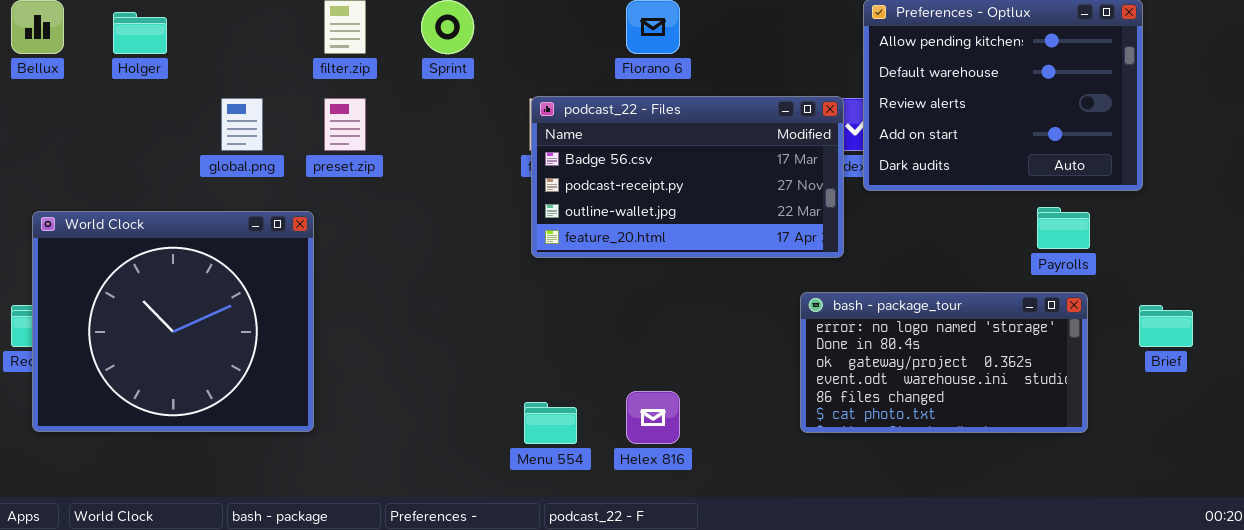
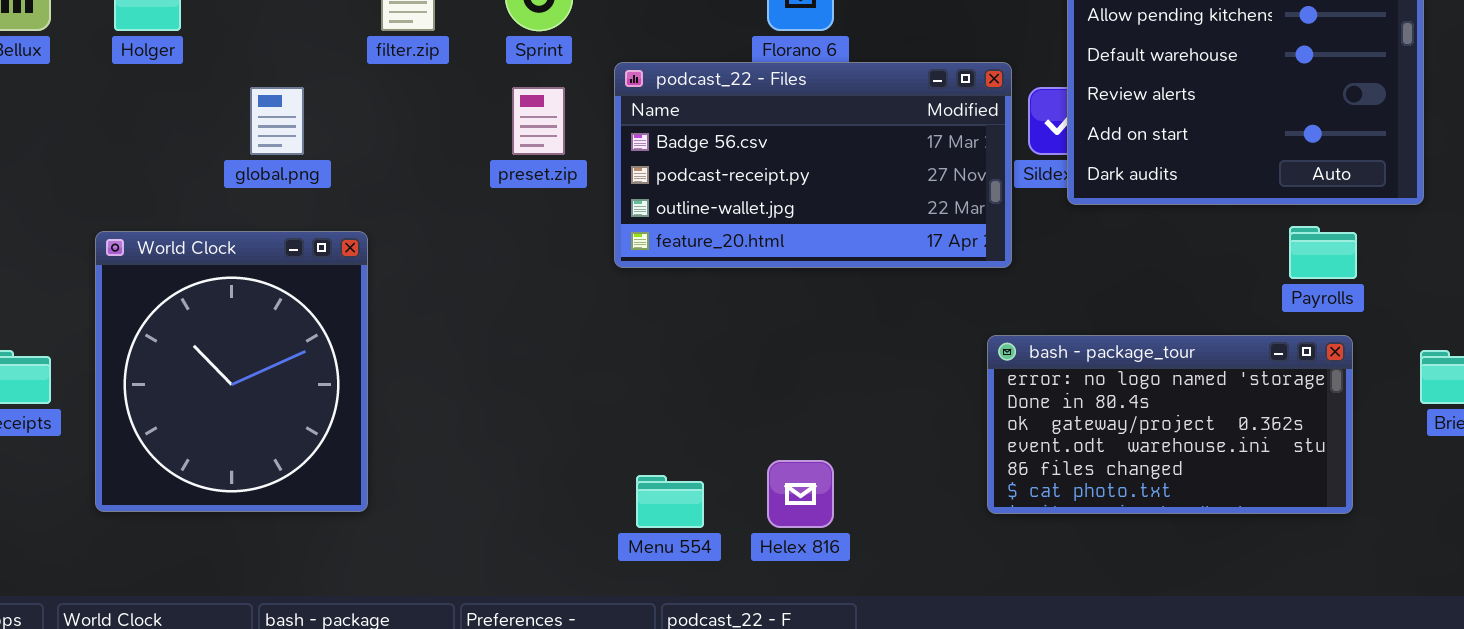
podcast_22 - Files: [531,96,844,258] -> [614,62,1012,268], moved
preset.zip: [324,98,366,151] -> [512,87,565,155], moved
World Clock: [32,211,314,432] -> [95,231,368,512], resized

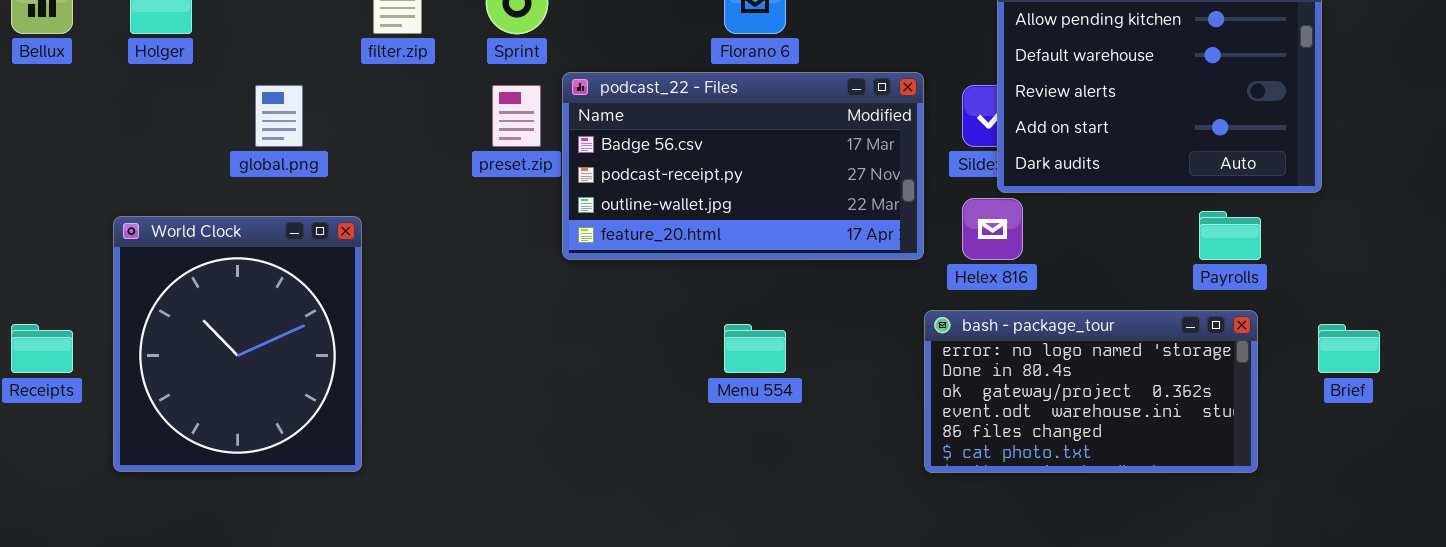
podcast_22 - Files: [614,62,1012,268] -> [562,72,924,260], moved
Helex 816: [767,460,834,528] -> [962,198,1023,260], moved
Menu 554: [636,475,704,528] -> [724,324,786,373], moved

